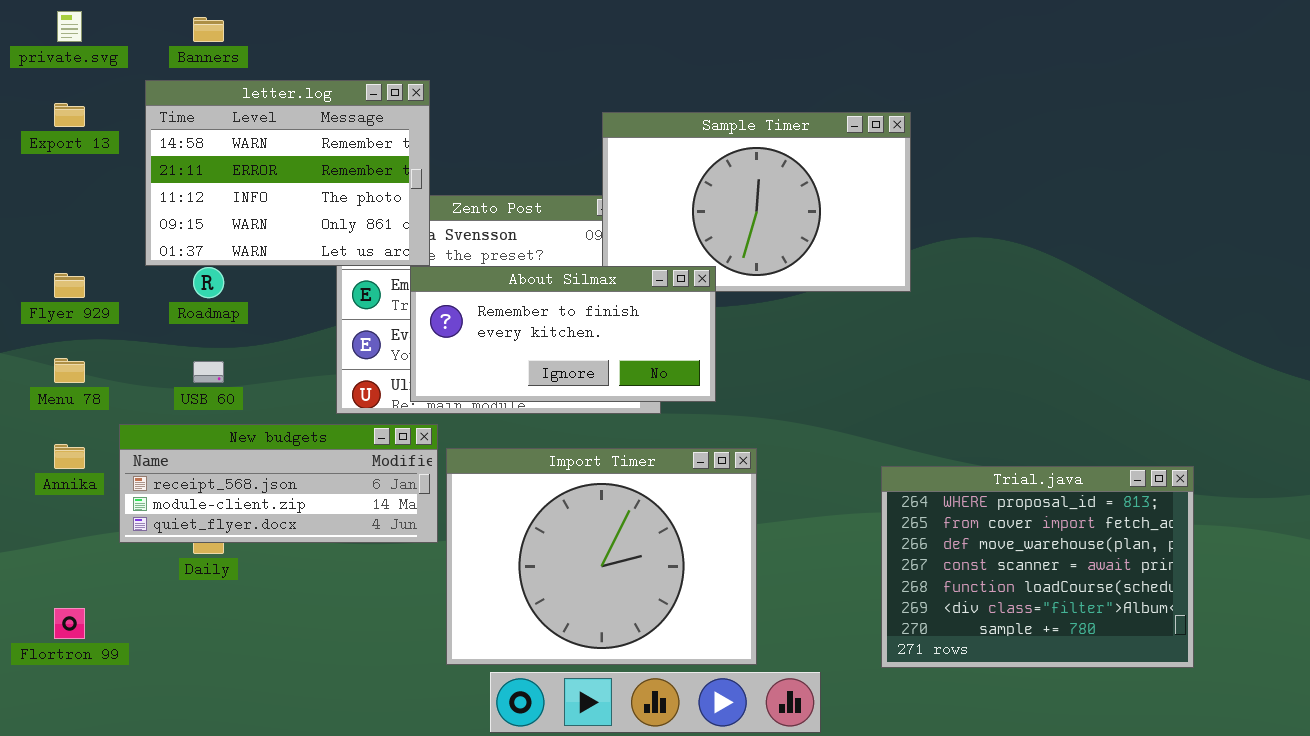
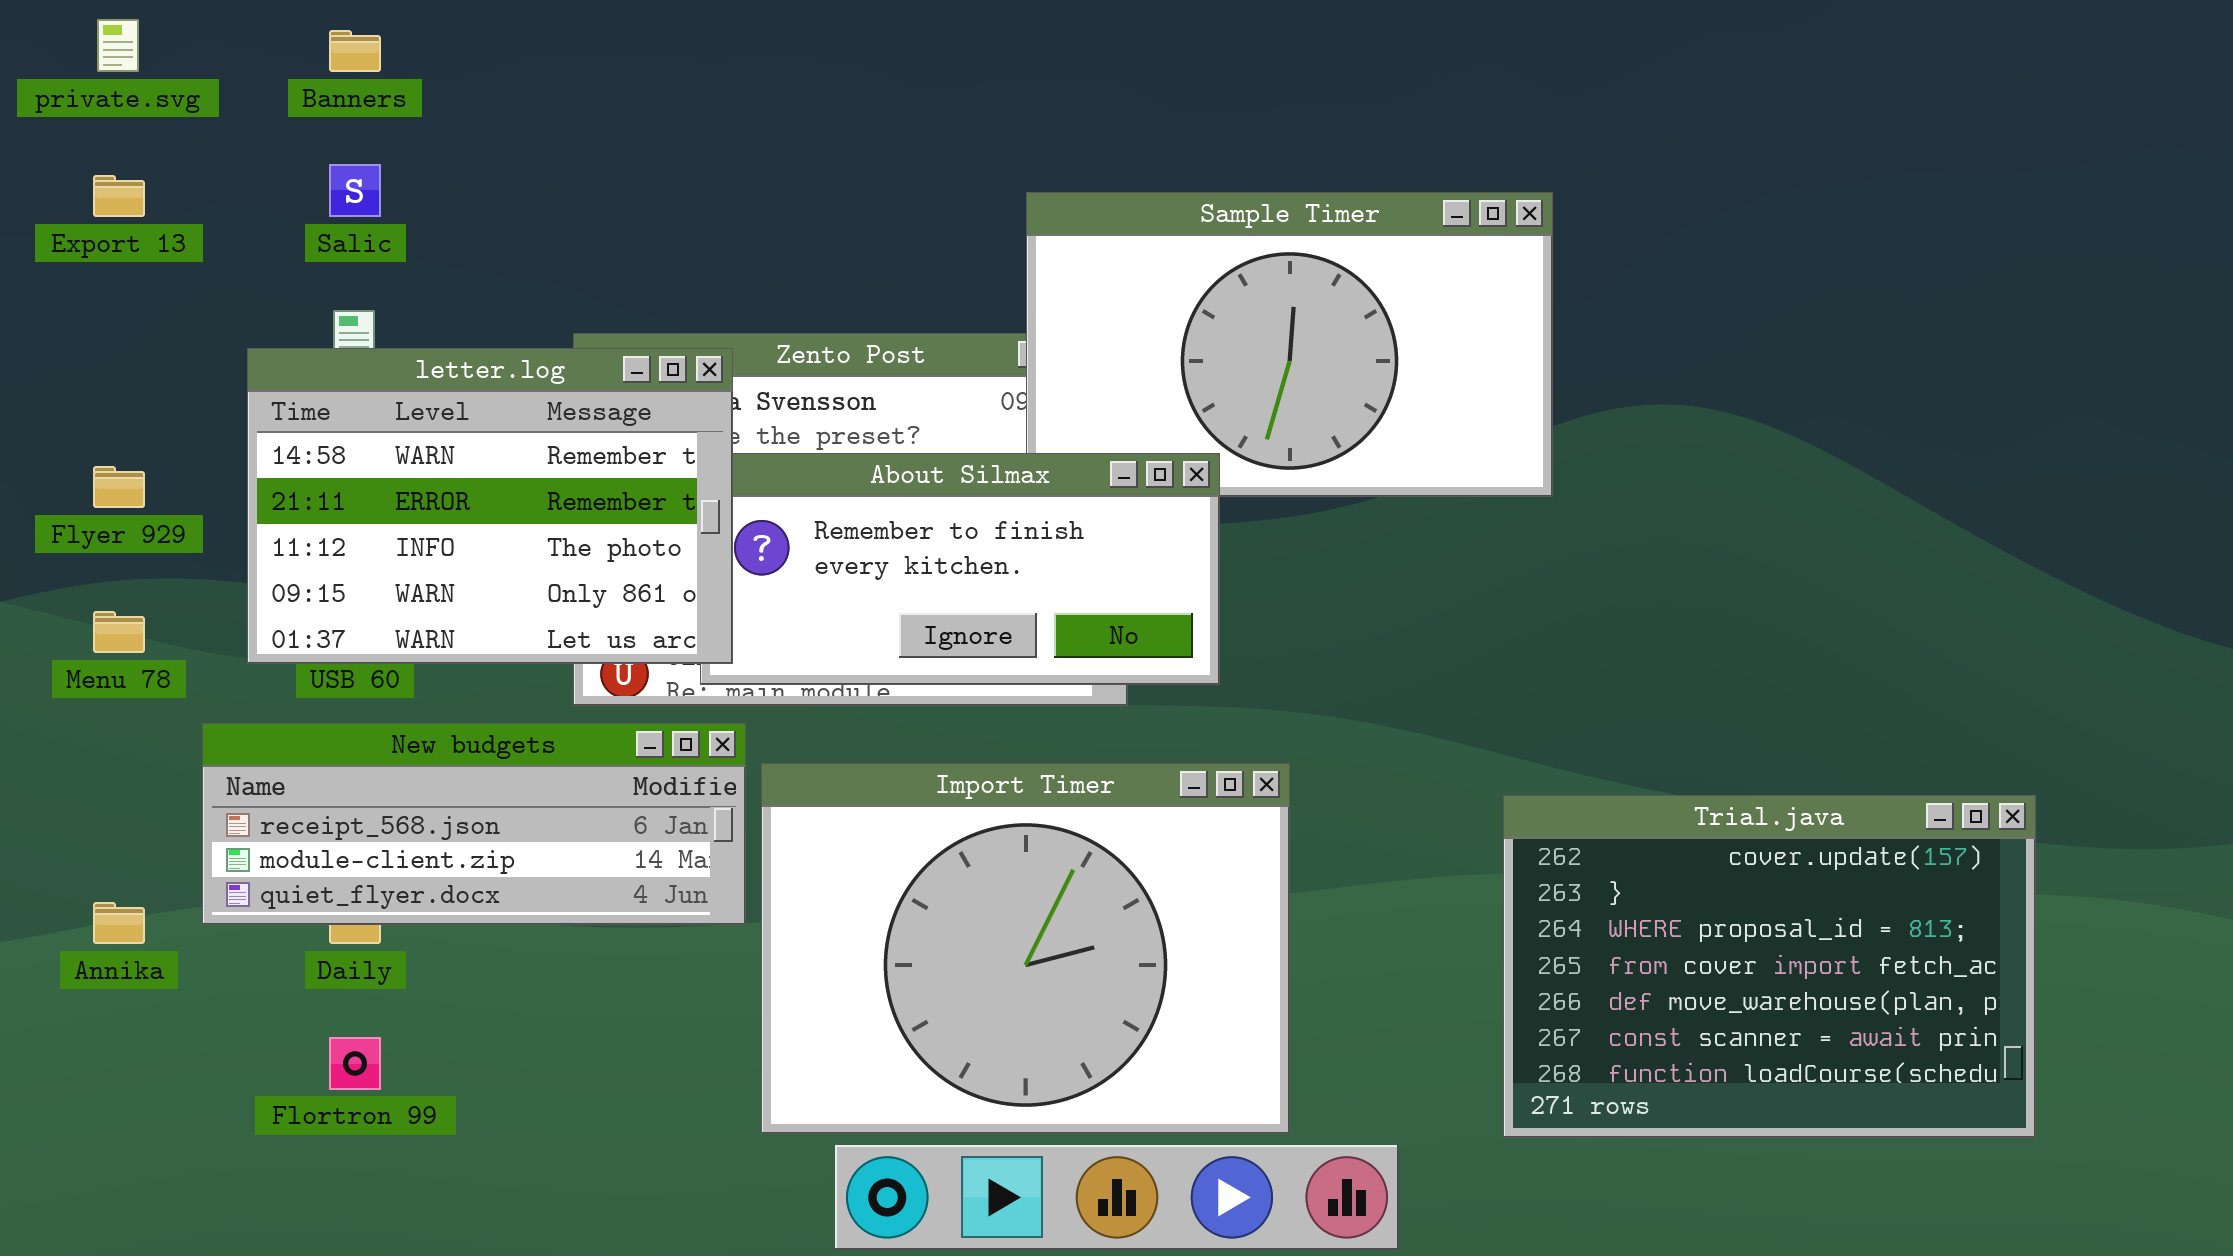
letter.log: [145,80,430,266] -> [247,348,733,664], moved
Annika: [54,444,85,469] -> [93,902,145,944], moved
Trial.java: [881,466,1194,668] -> [1503,795,2036,1138], scrolled up 2 rows
Flortron 99: [54,608,85,639] -> [329,1037,381,1090], moved

